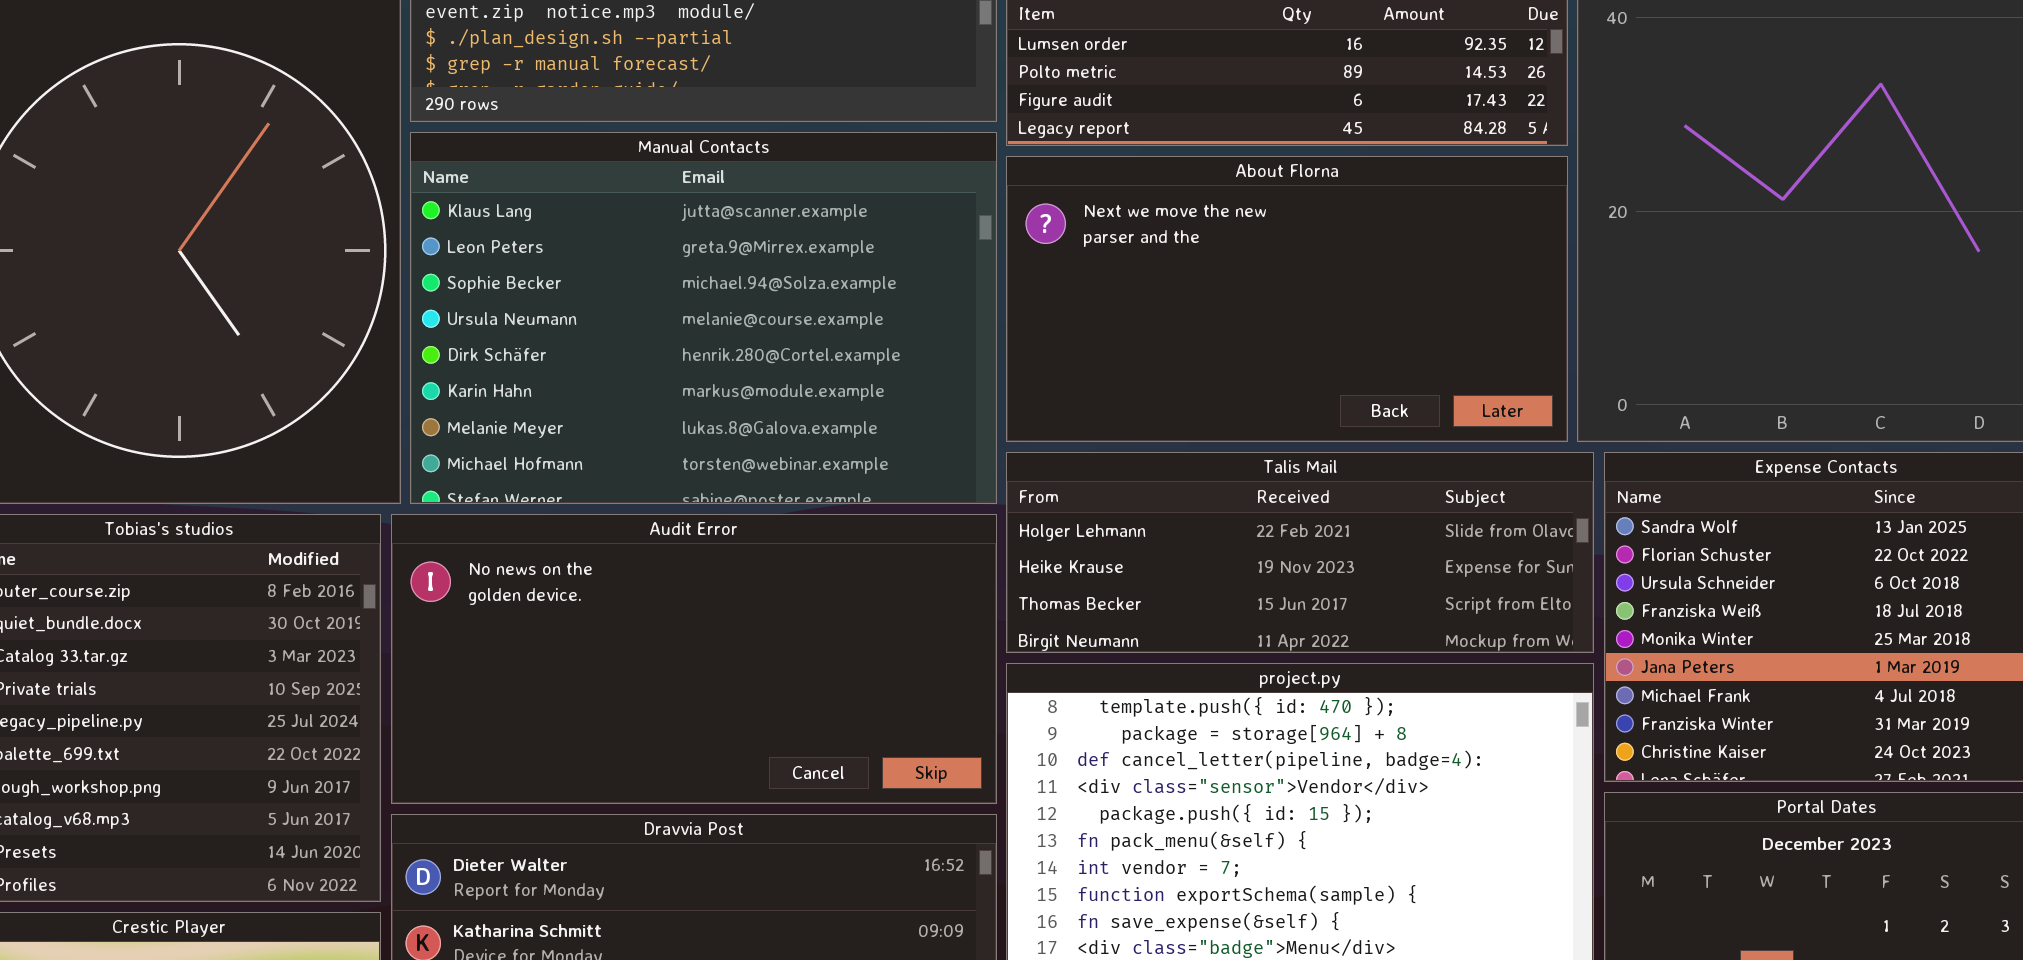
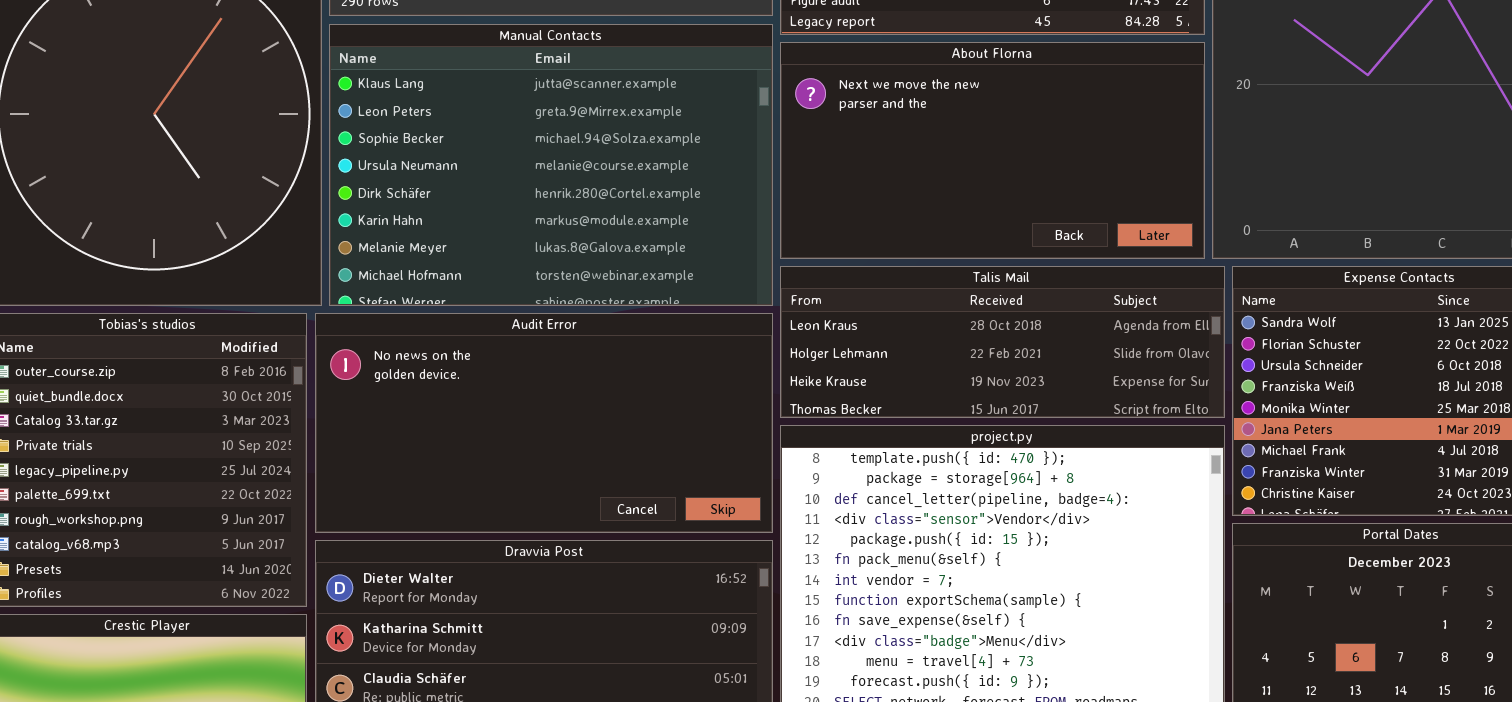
Talis Mail: [1006,452,1594,653] -> [780,266,1225,418], scrolled up 1 row

